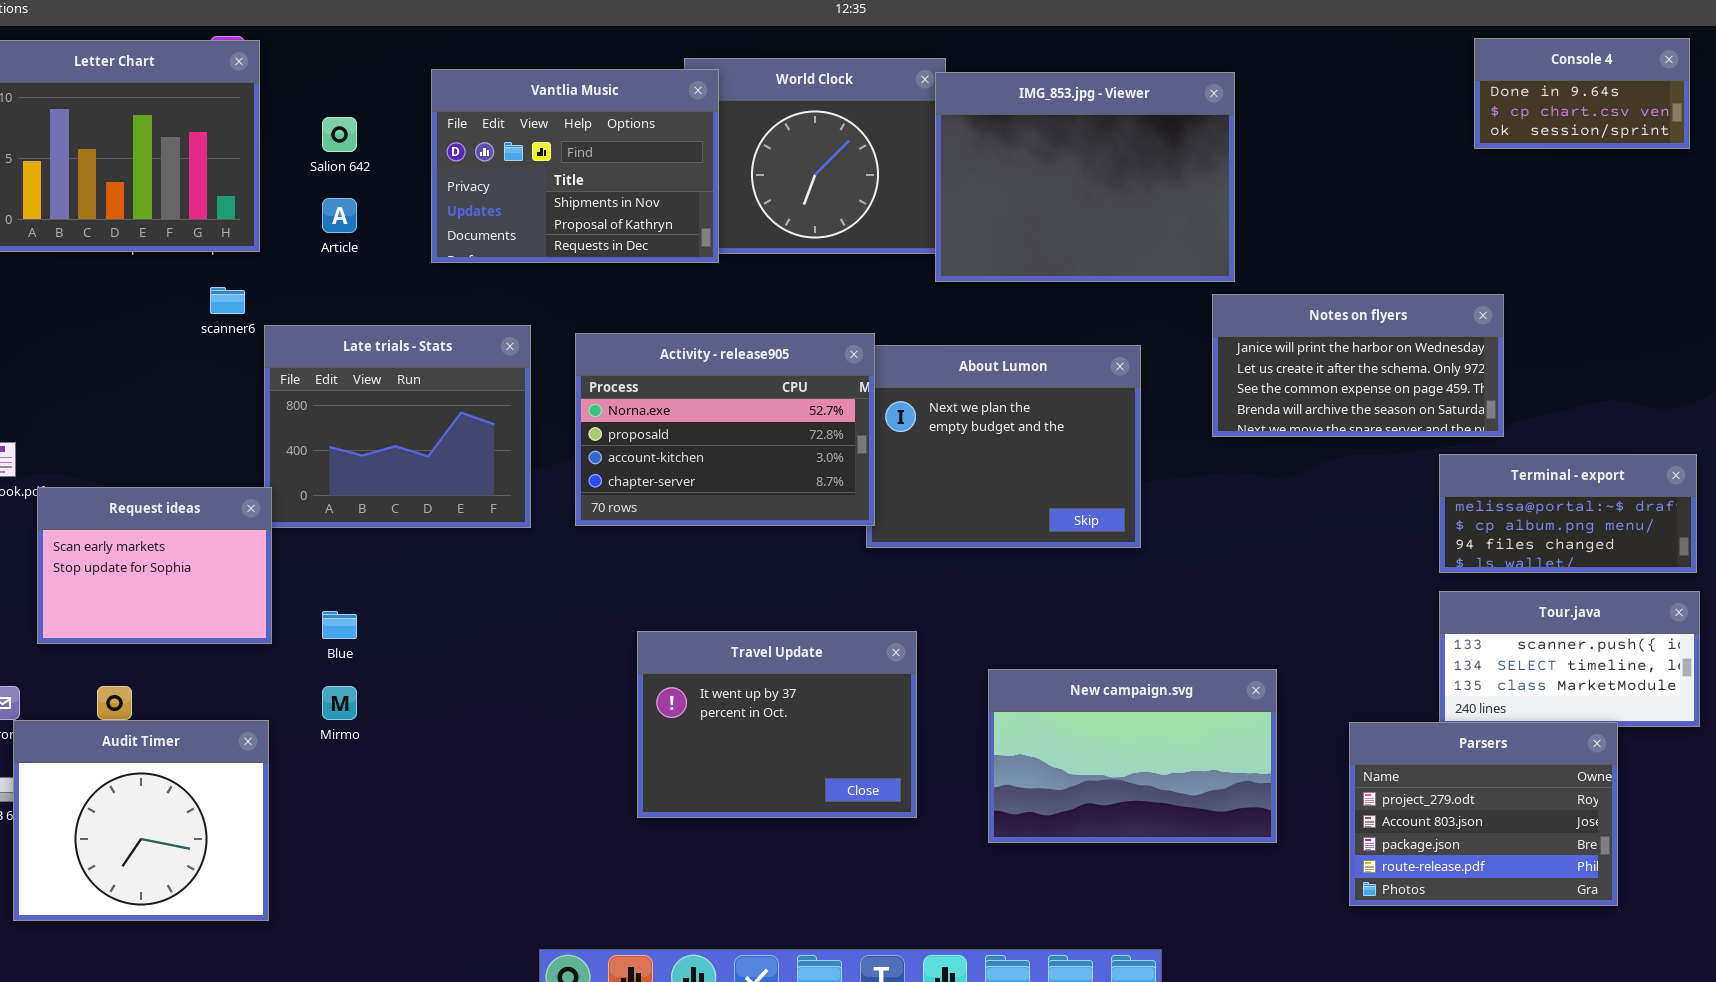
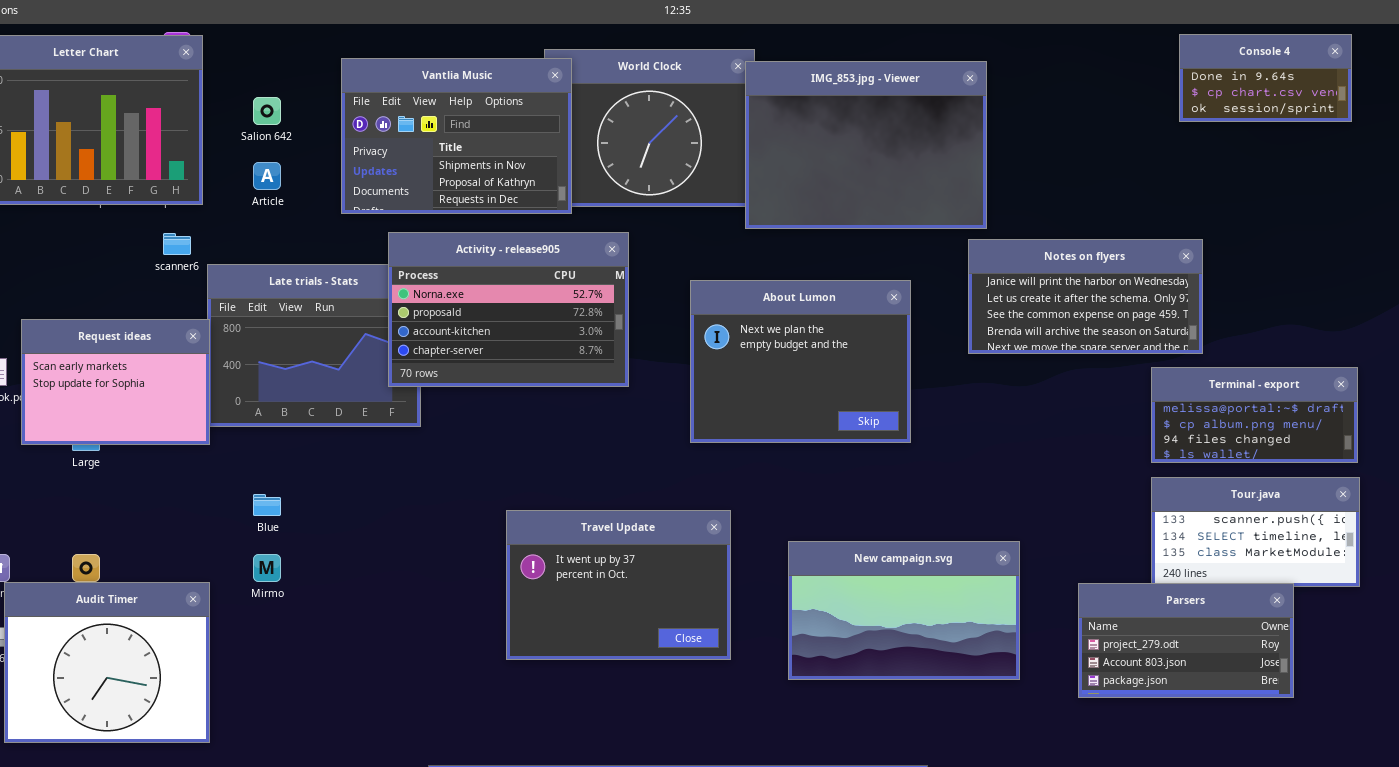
Activity - release905: [575,333,875,526] -> [388,232,629,387], moved
Request ideas: [37,487,272,644] -> [21,319,210,445], moved
Parsers: [1349,722,1618,906] -> [1078,583,1294,698], resized

